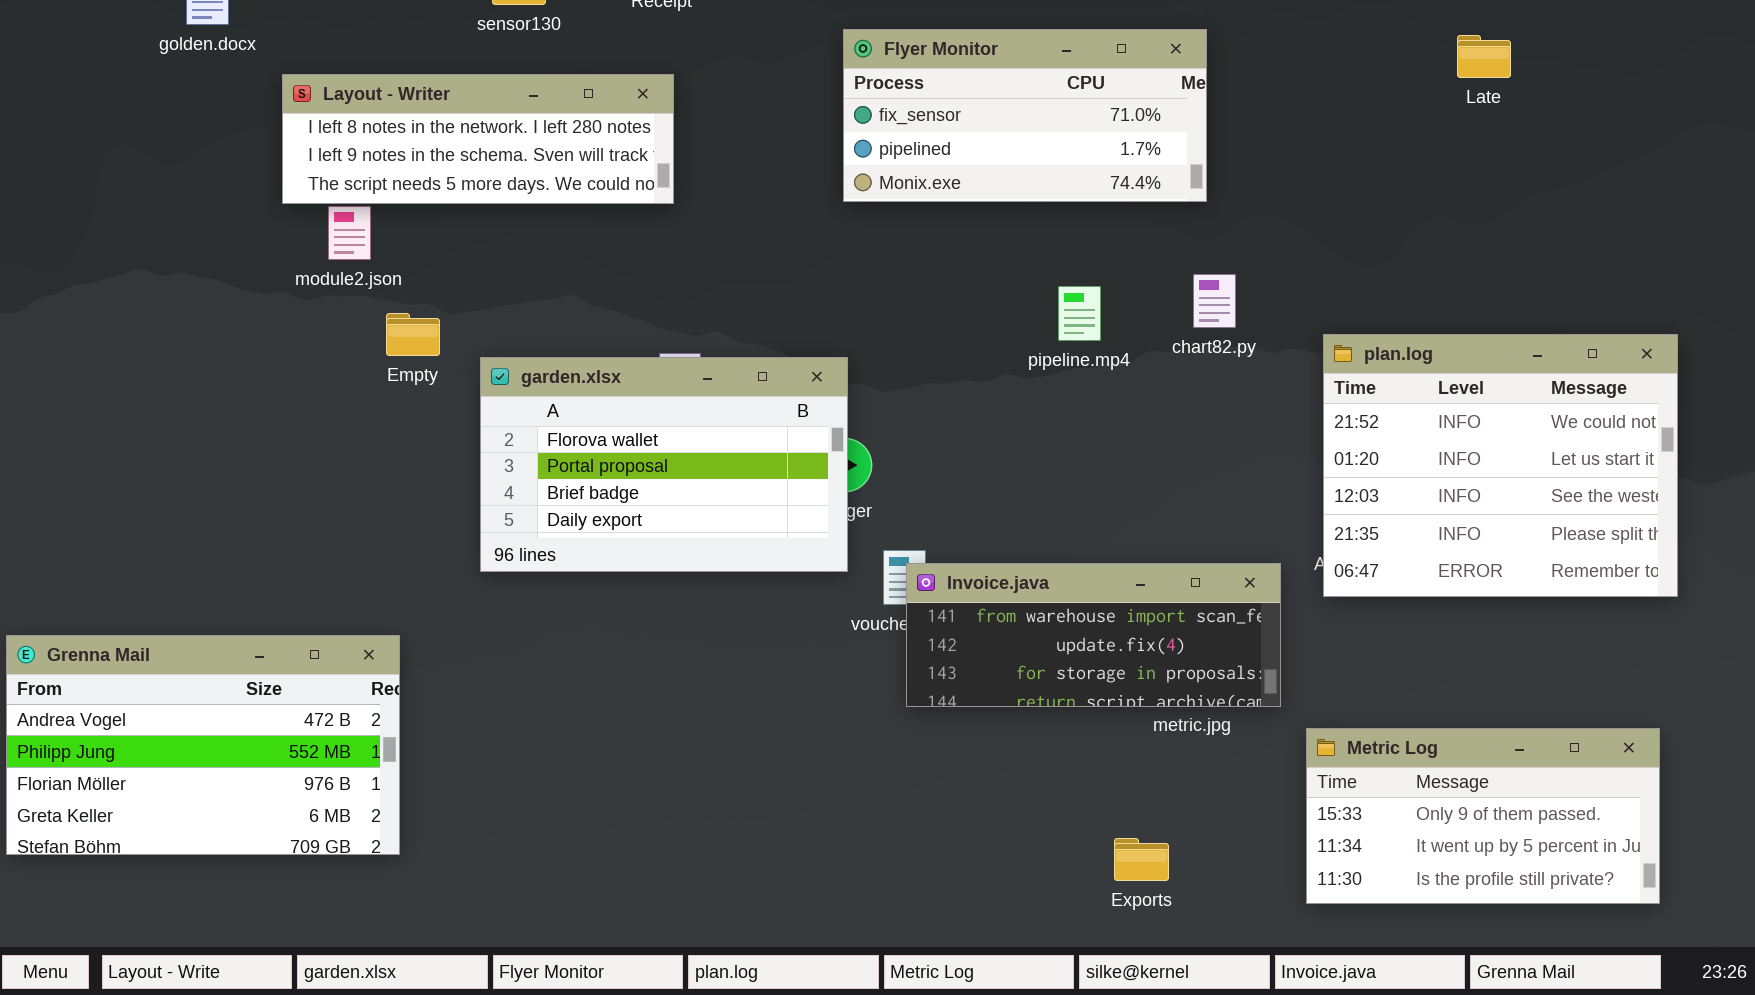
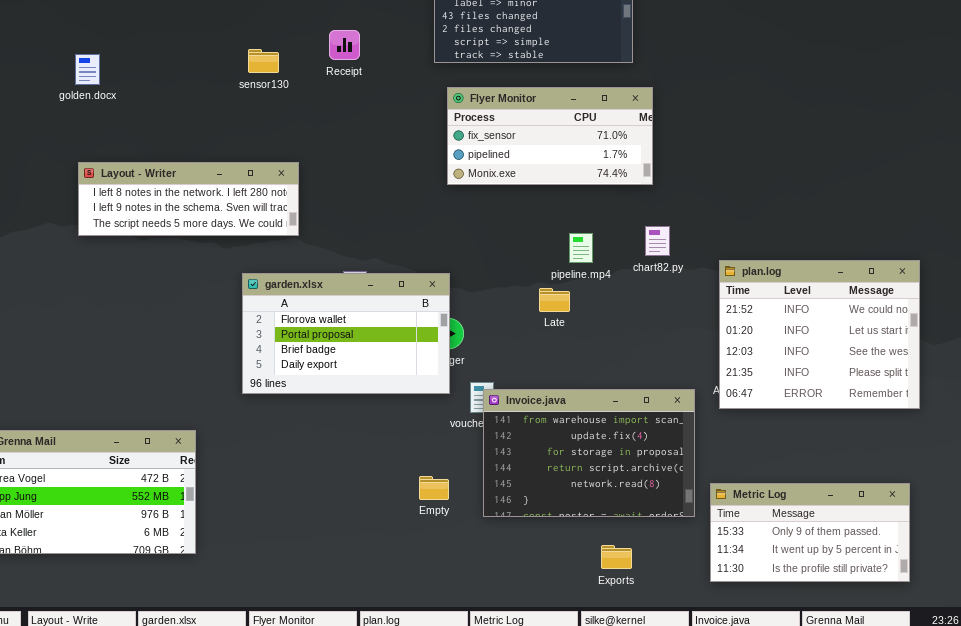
Late: [1457,35,1511,78] -> [539,288,570,312], moved
Layout - Writer: [282,74,674,204] -> [78,162,299,236], moved
Empty: [386,313,440,356] -> [419,476,449,500], moved
Invoice.java: [906,563,1281,707] -> [483,389,695,517], resized

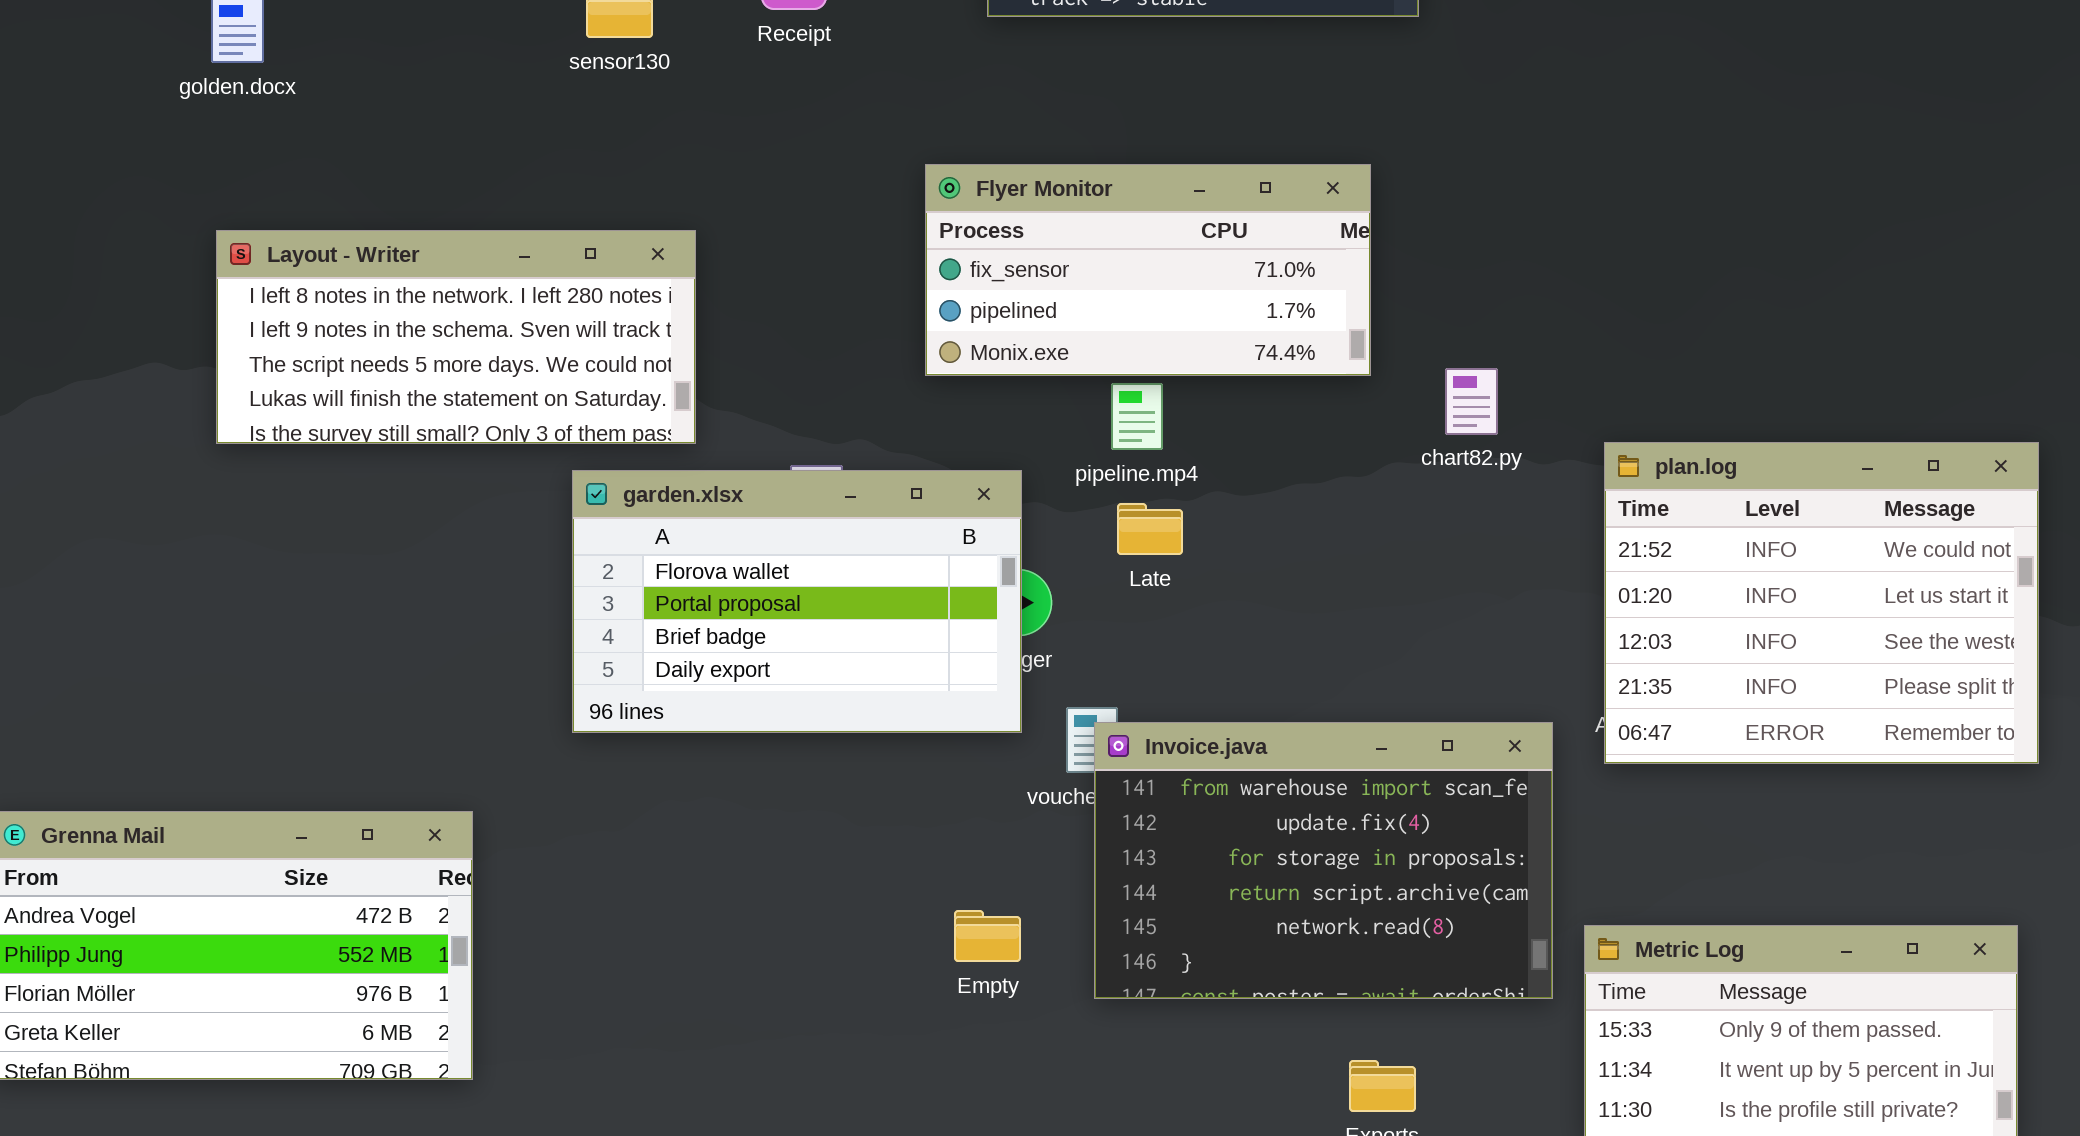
Flyer Monitor: [447,87,653,185] -> [925,164,1371,376], moved
Layout - Writer: [78,162,299,236] -> [216,230,696,444], resized
pipeline.mp4: [569,233,593,263] -> [1111,383,1163,450], moved
Late: [539,288,570,312] -> [1117,503,1183,555], moved

